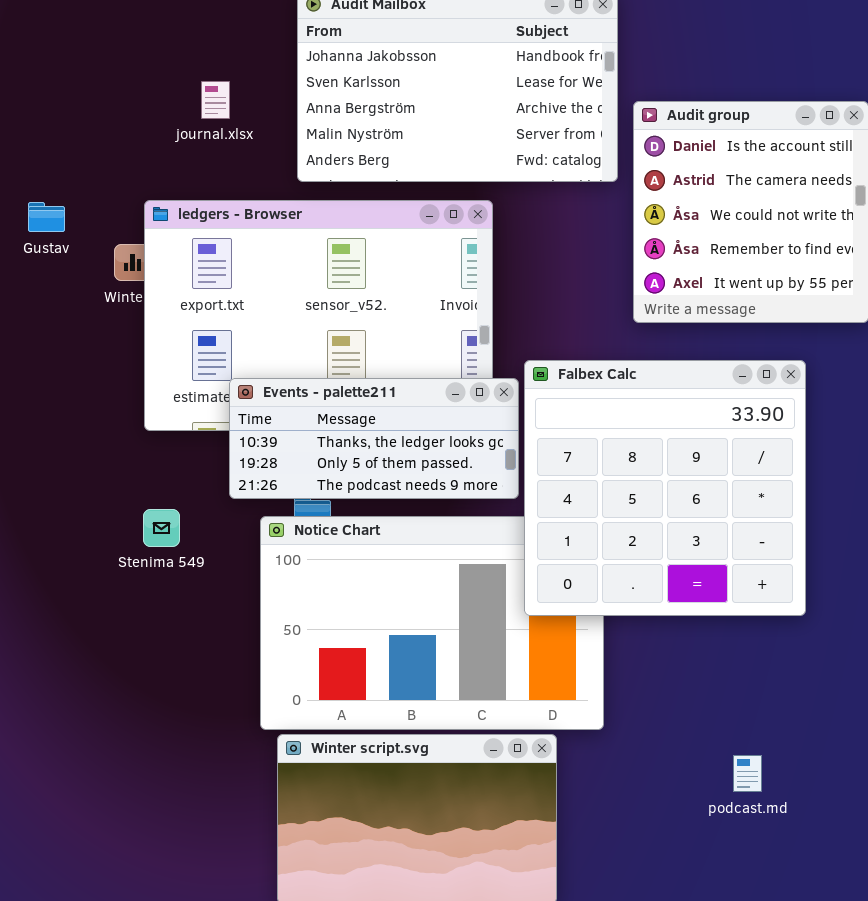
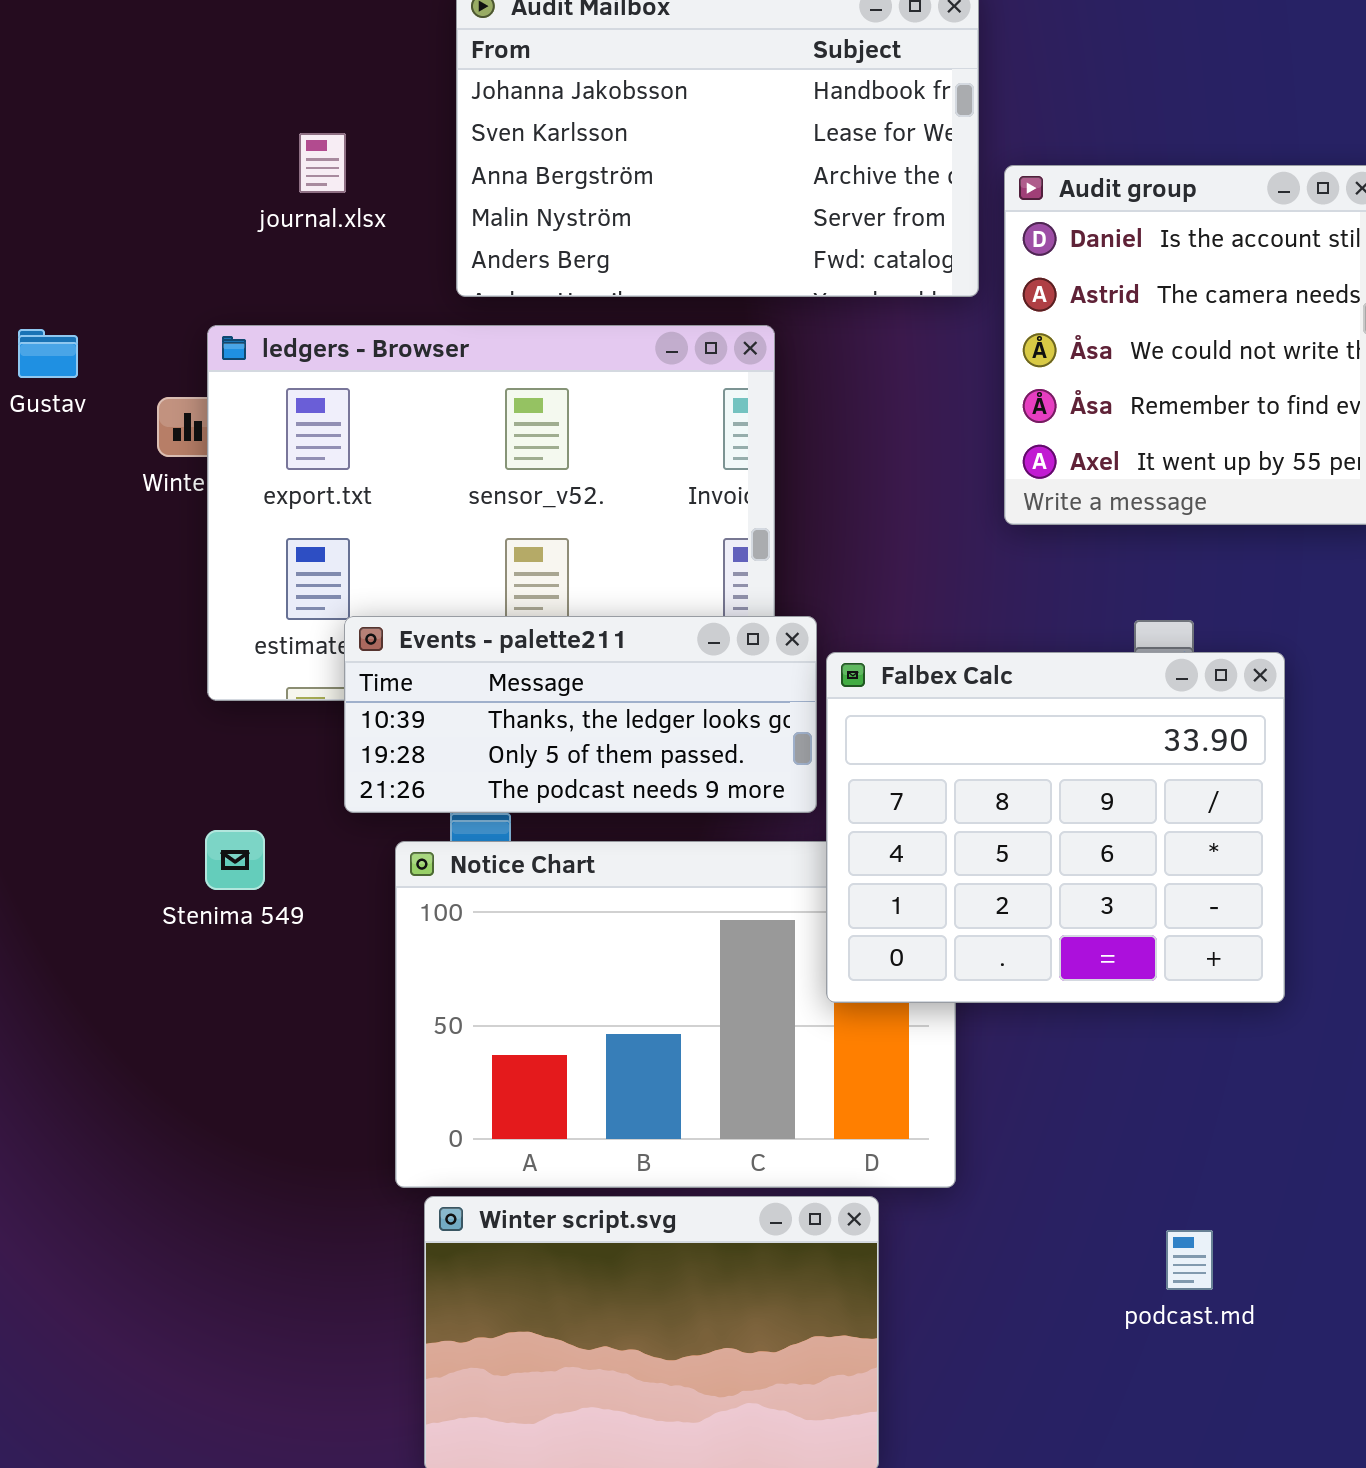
Falbex Calc: [524,360,806,616] -> [826,652,1285,1003], resized

